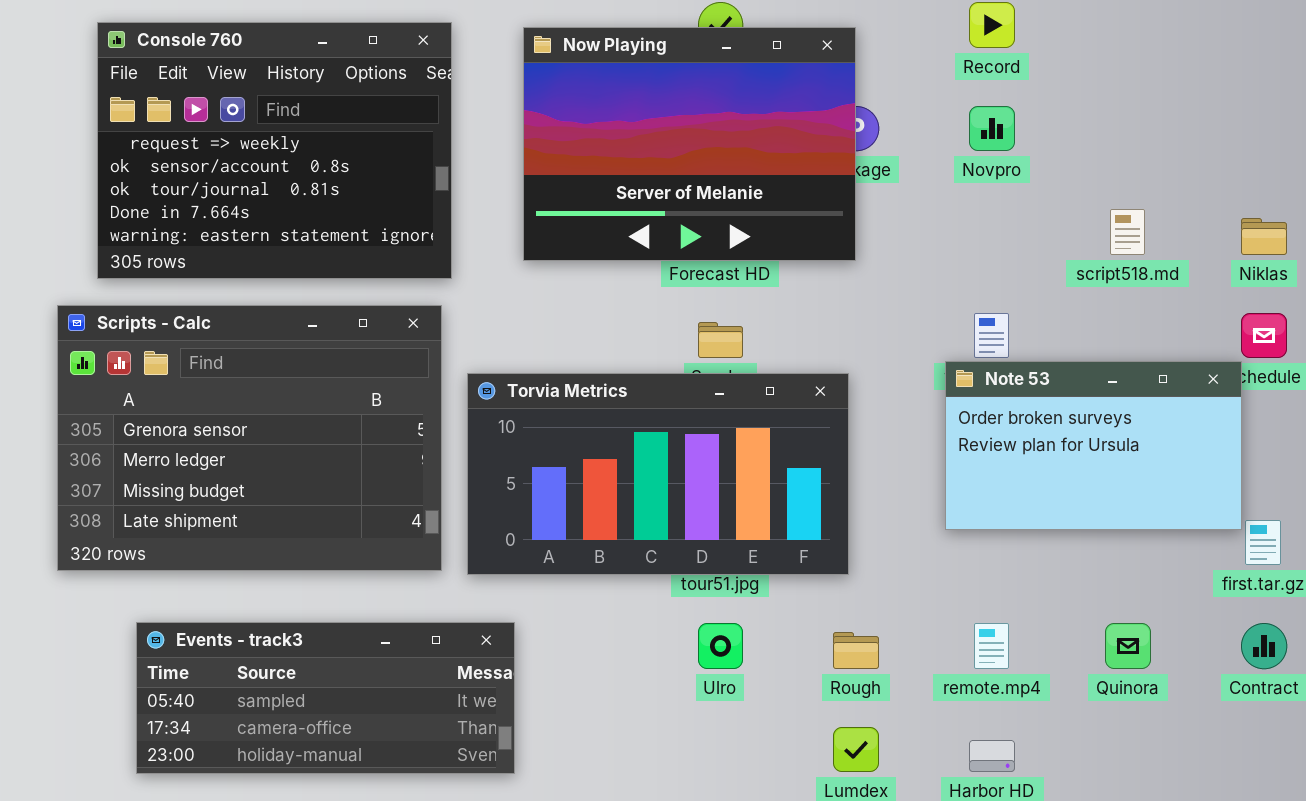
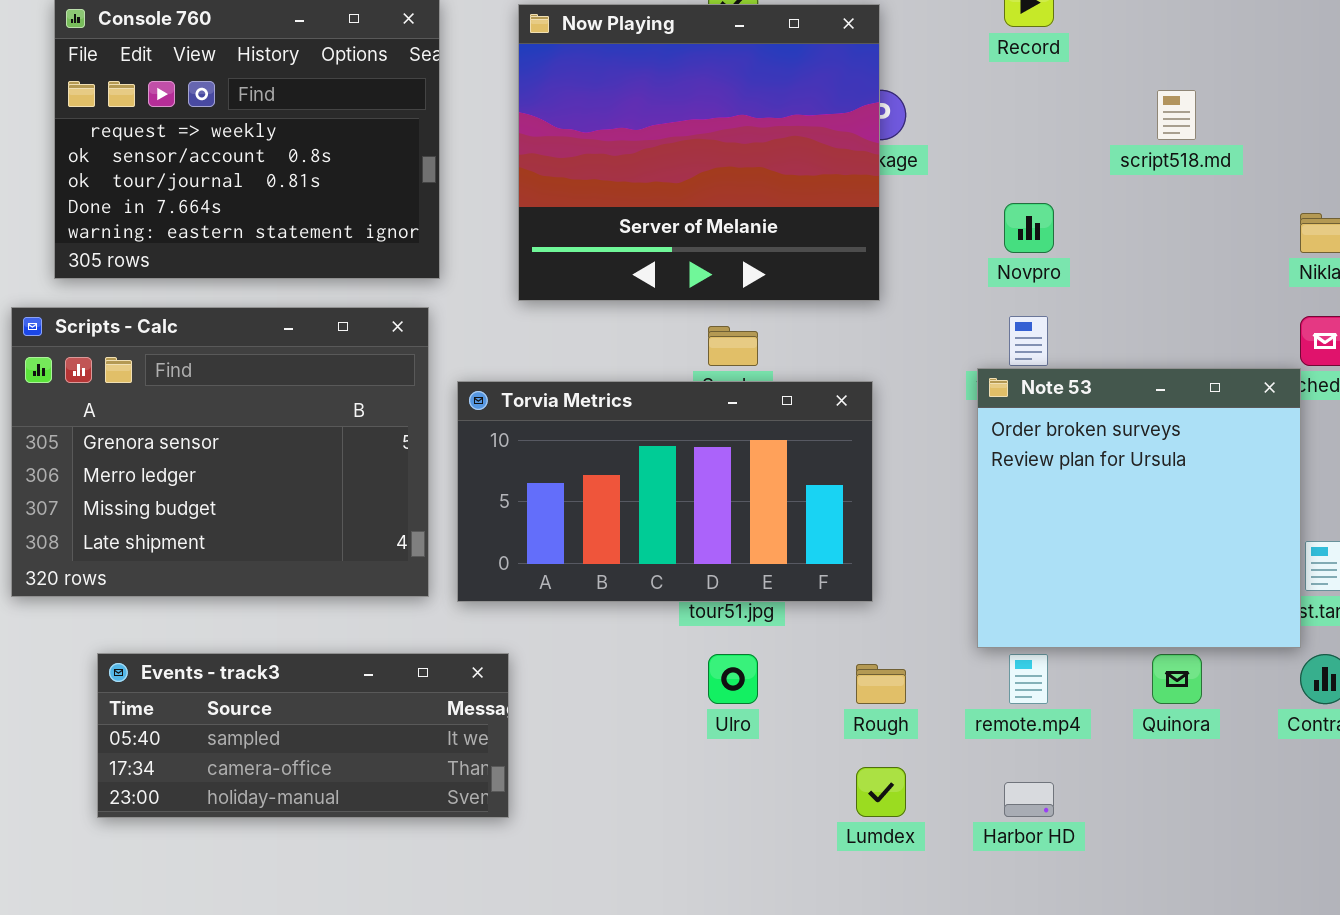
Now Playing: [523,27,856,261] -> [518,4,880,301], resized
Novpro: [969,106,1015,151] -> [1004,203,1054,253], moved
script518.md: [1110,209,1145,255] -> [1157,90,1196,140], moved
Note 53: [945,361,1242,530] -> [977,368,1301,648], resized

